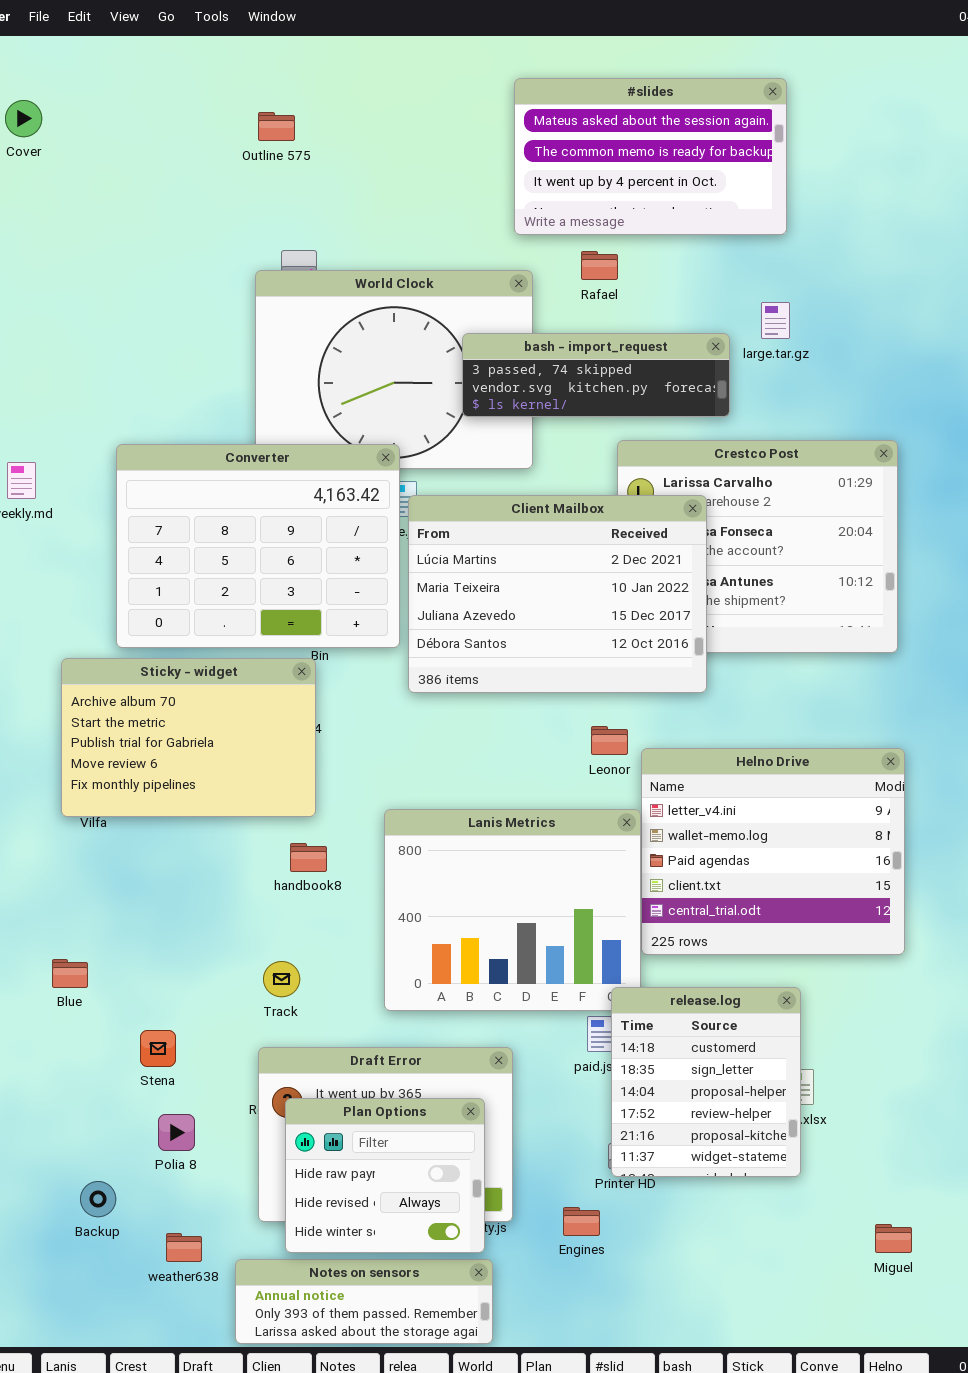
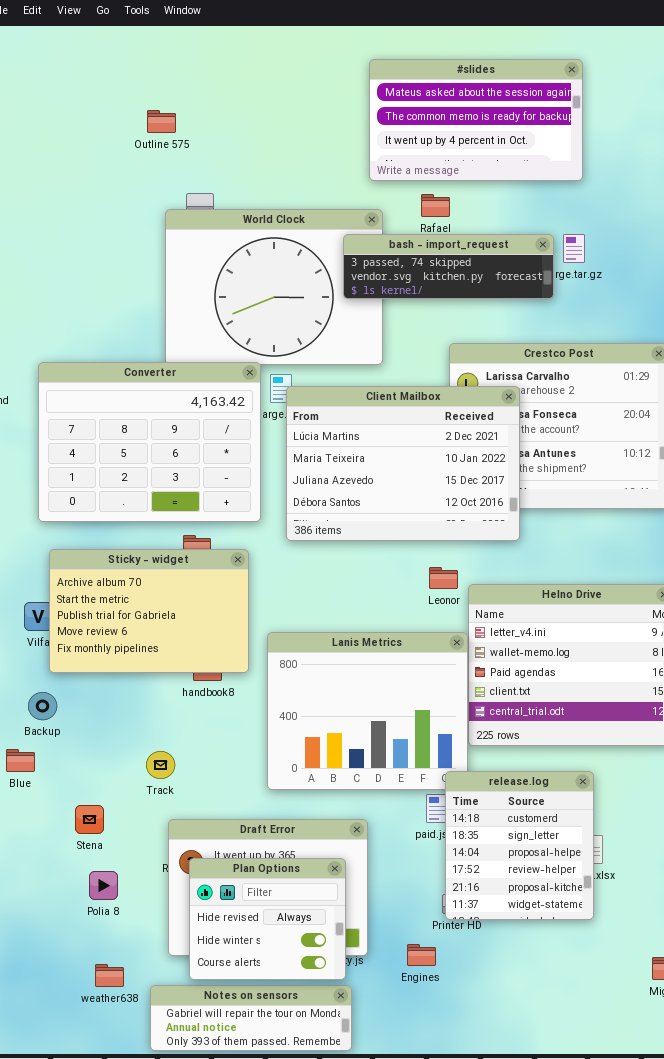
Outline 575: [258,112,295,141] -> [147,110,176,133], moved
bash - import_request: [462,333,730,417] -> [343,234,554,299], moved
Converter: [116,444,400,648] -> [38,362,261,522], moved
Sticky - widget: [61,658,316,817] -> [49,549,249,673], moved
Track: [263,961,300,997] -> [146,751,175,779], moved
Plan Options: [285,1098,485,1253] -> [189,858,346,980], scrolled down 1 row
Backup: [80,1181,116,1217] -> [28,692,57,720], moved
Notes on sensors: [235,1259,493,1344] -> [150,985,352,1051], scrolled up 1 row

